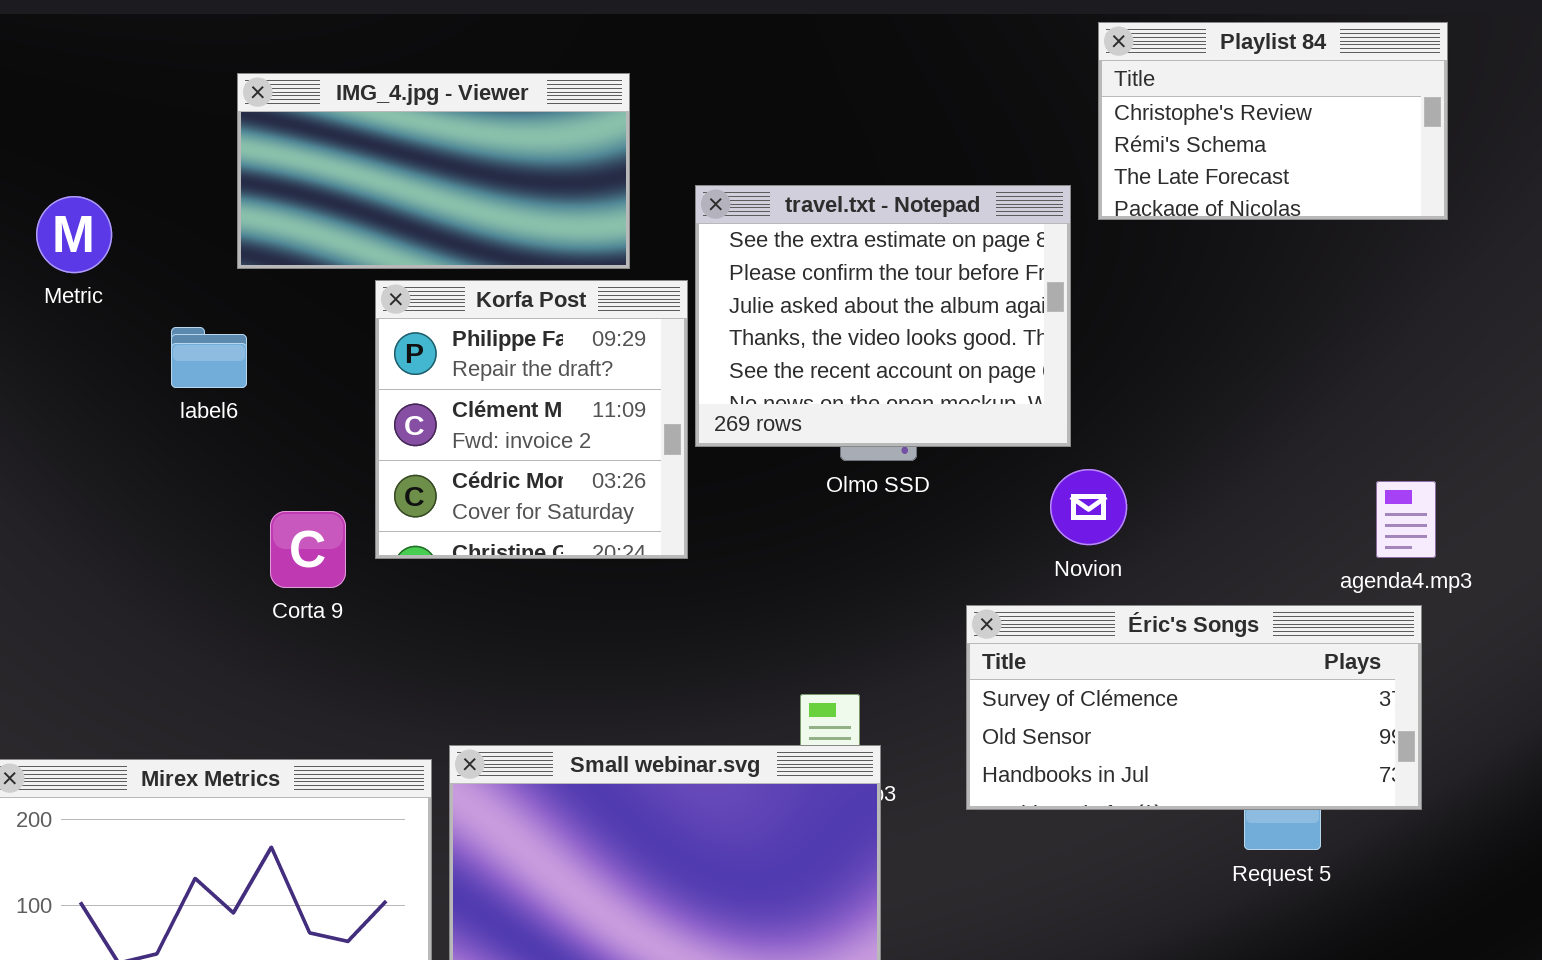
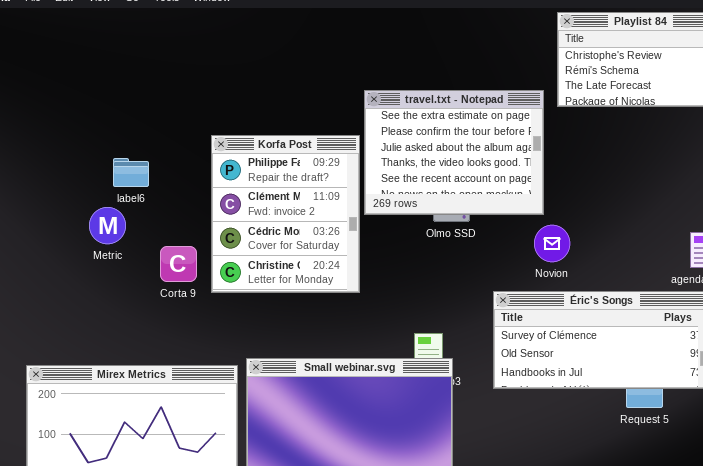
IMG_4.jpg - Viewer: [237,73,630,269] -> none, closed
Metric: [36,196,112,273] -> [89,207,126,244], moved
Korfa Post: [375,280,688,559] -> [211,135,360,293], resized

